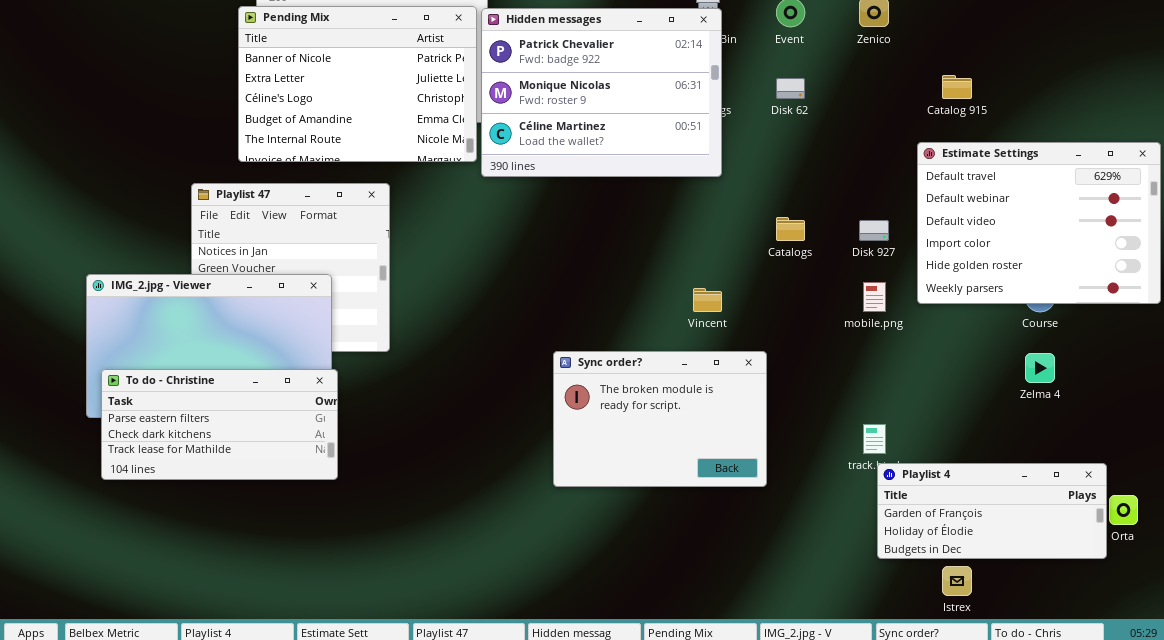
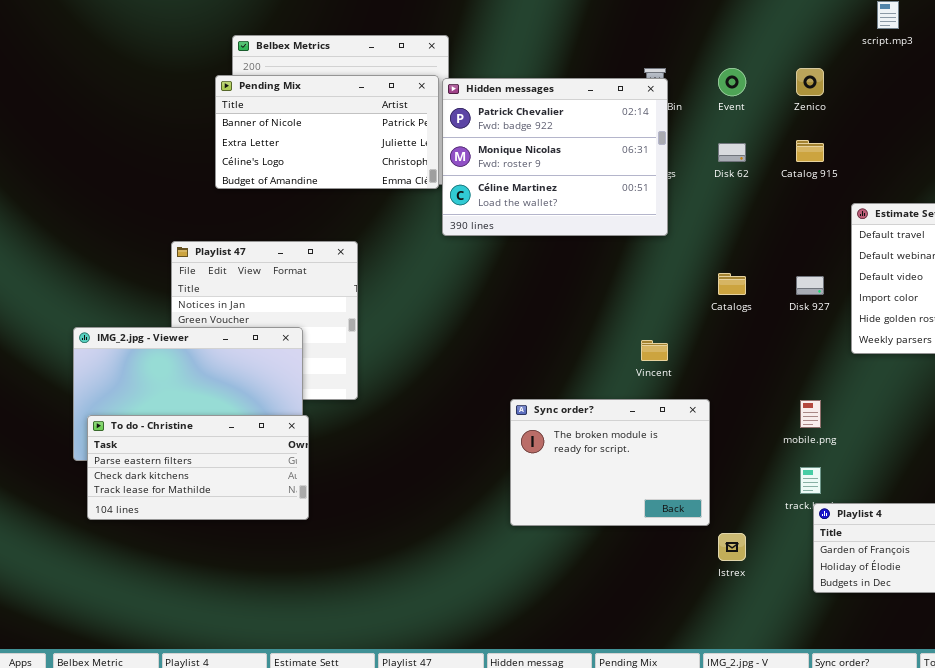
Pending Mix: [238,6,477,162] -> [215,75,439,189], resized
Catalog 915: [942,75,972,99] -> [796,140,824,162], moved
mobile.png: [863,282,886,312] -> [800,400,821,428], moved
Istrex: [942,566,972,596] -> [718,533,746,561], moved

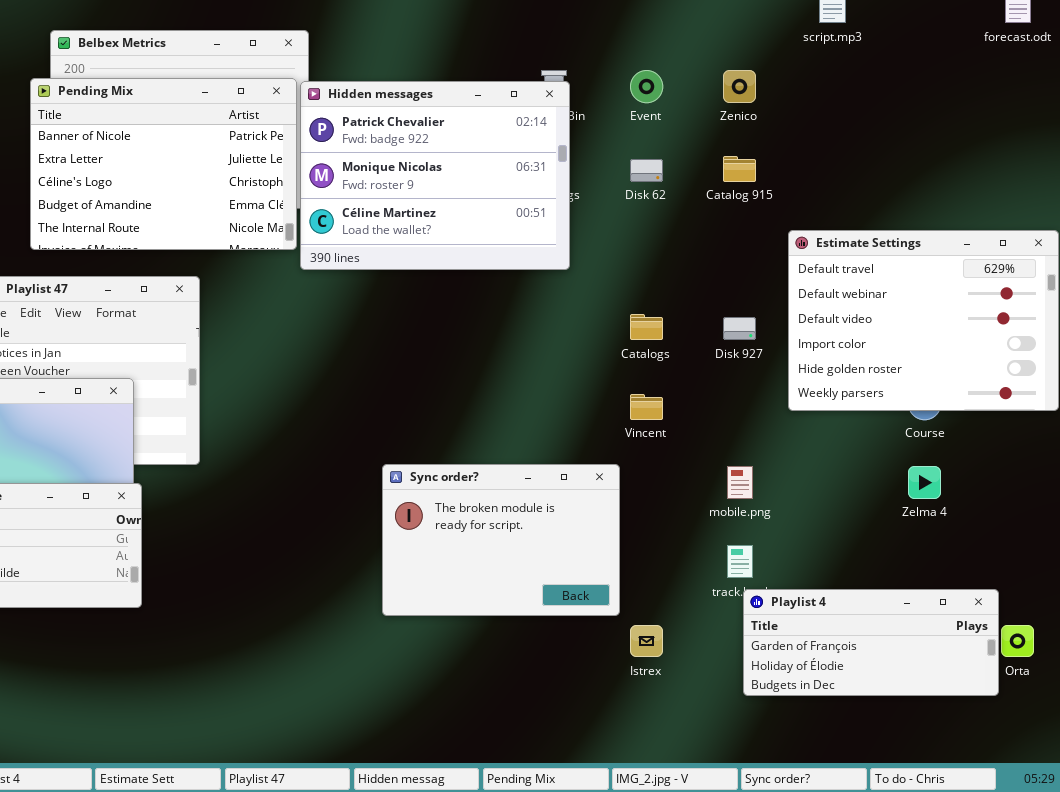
Pending Mix: [215,75,439,189] -> [30,78,297,250], resized
Vincent: [641,340,668,361] -> [630,394,663,420], moved

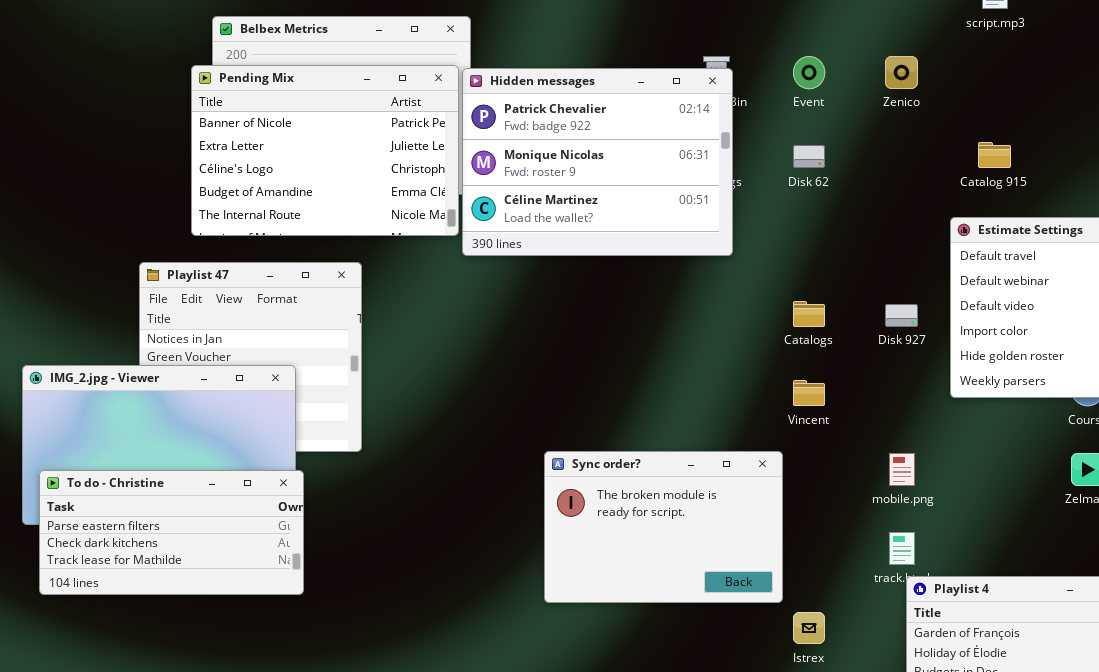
Catalog 915: [723,156,756,182] -> [978,142,1011,168], moved

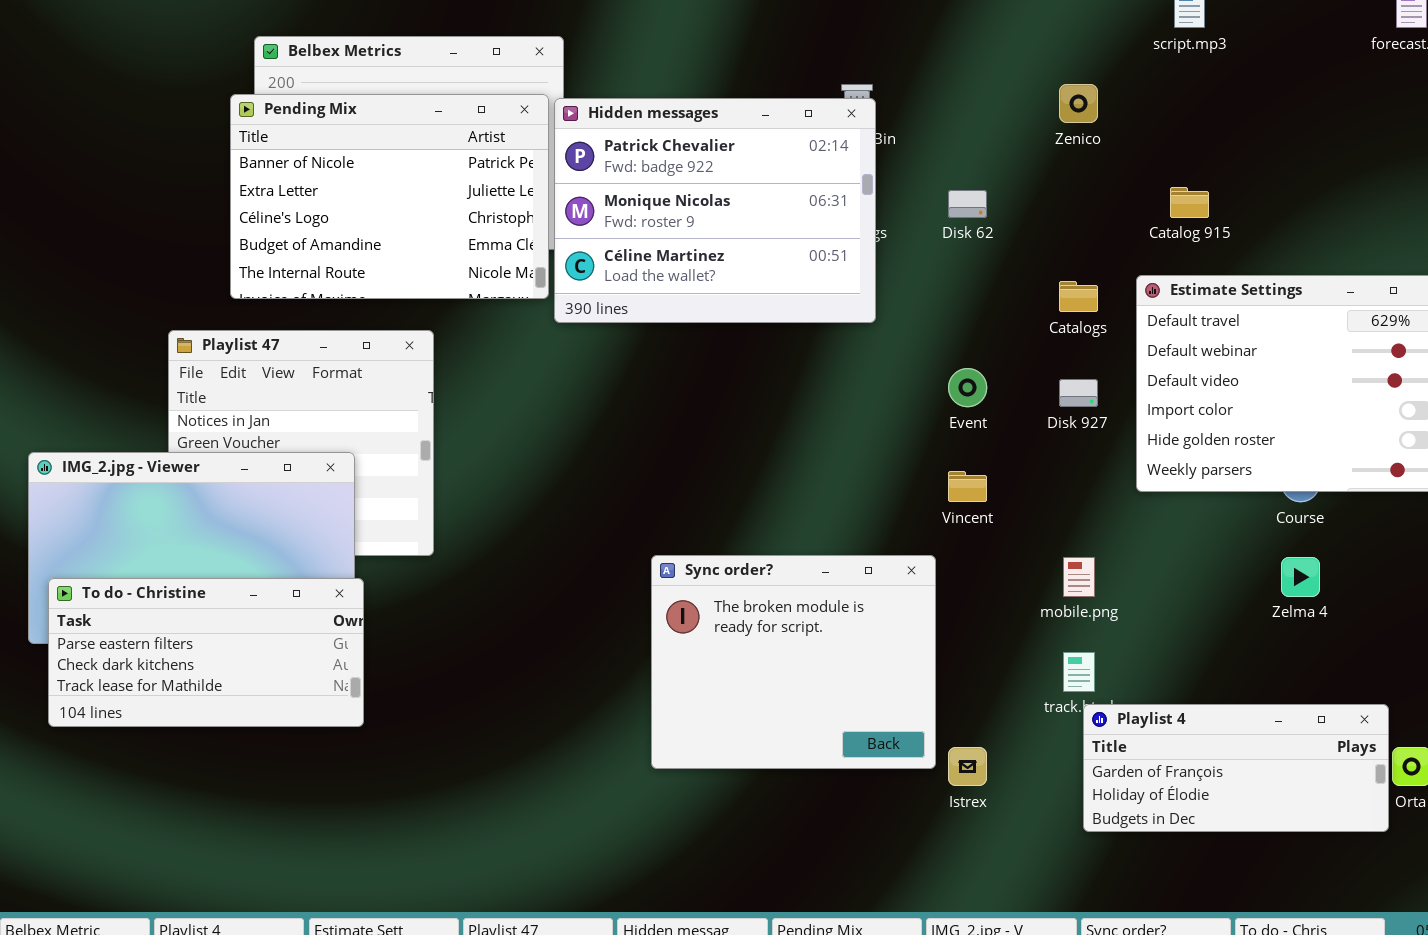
Event: [793,56,825,89] -> [948,368,987,407], moved
Catalogs: [793,301,825,327] -> [1059,281,1098,312], moved
Sync order?: [544,451,783,603] -> [651,555,936,769], resized

